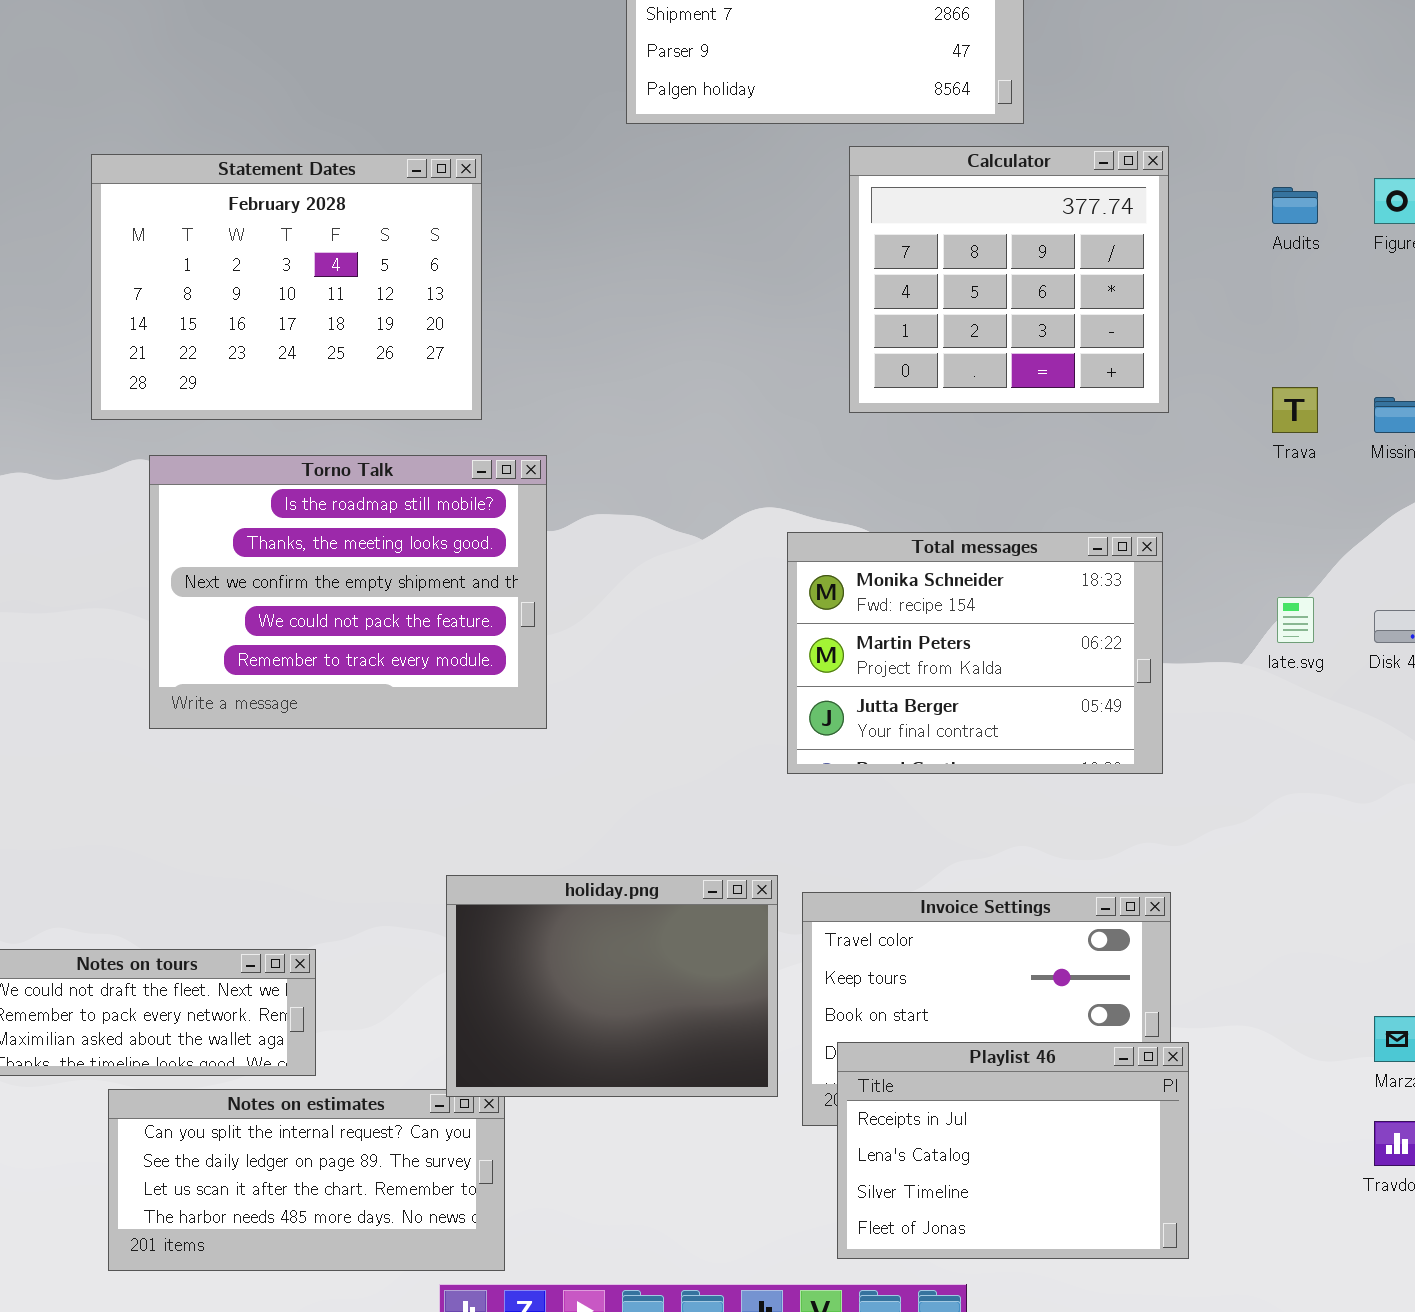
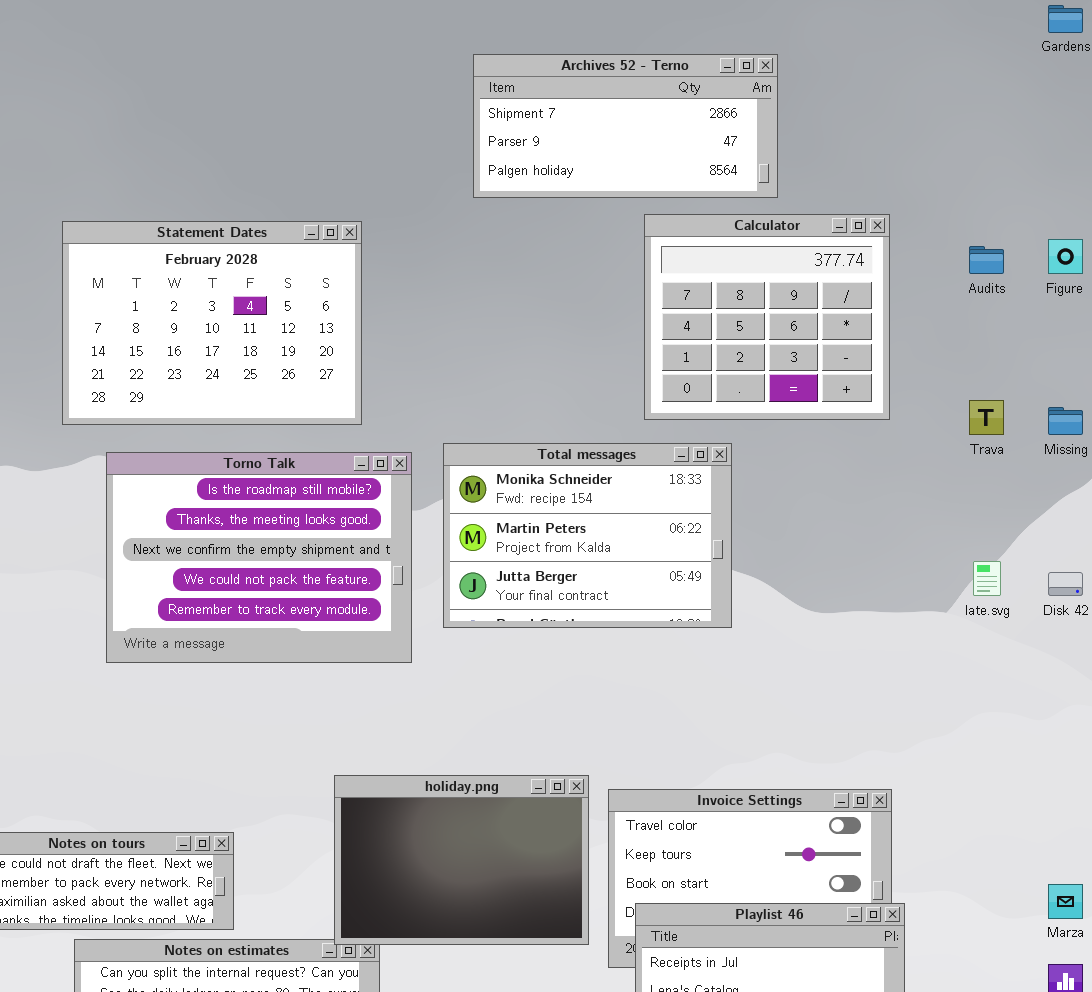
Total messages: [787,532,1163,774] -> [443,443,732,628], moved

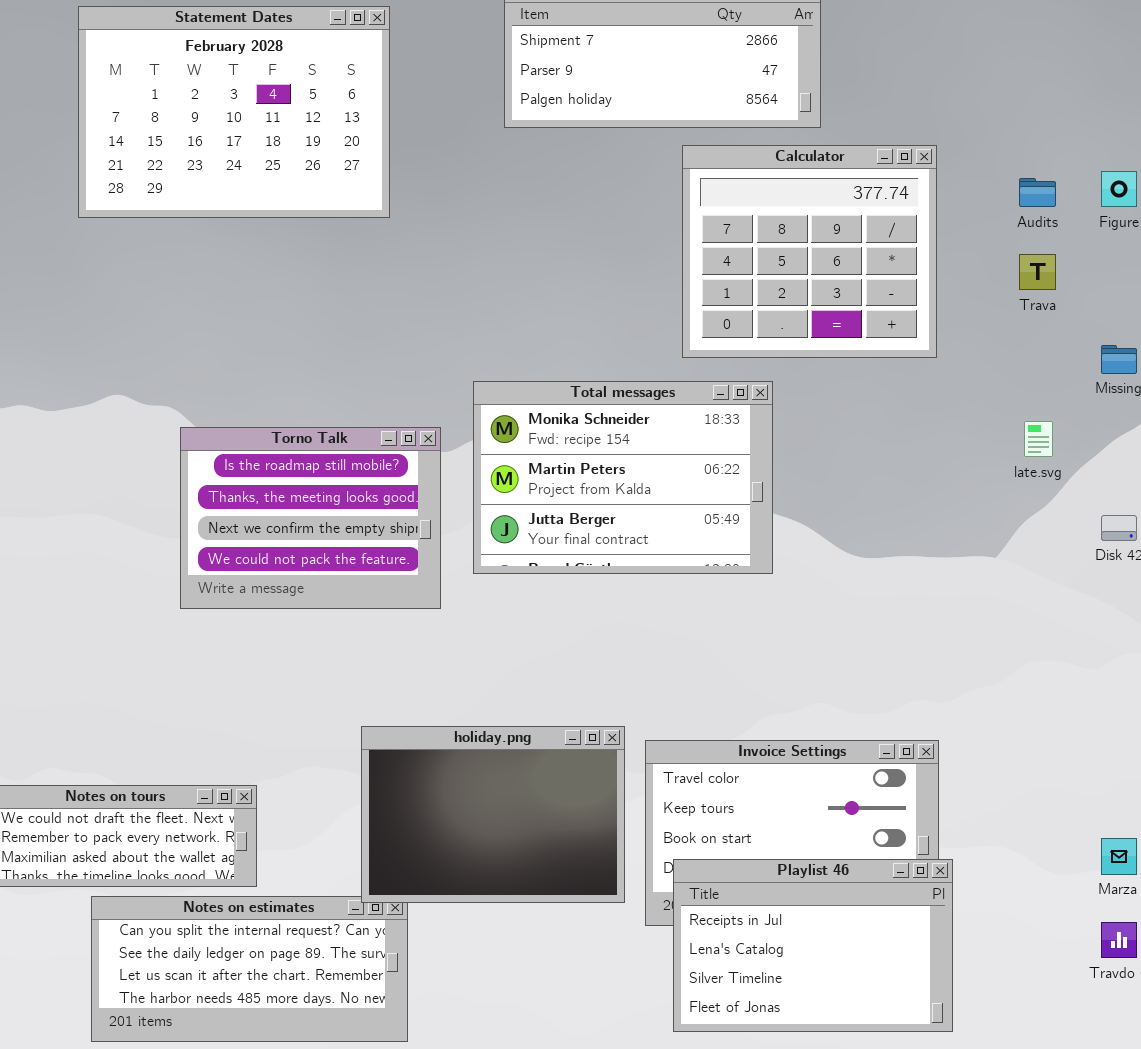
Statement Dates: [62,221,362,425] -> [78,6,390,218], moved
Trava: [969,400,1004,435] -> [1019,254,1056,290], moved
Torno Talk: [106,452,412,663] -> [180,427,441,609], resized
late.svg: [973,561,1001,596] -> [1024,421,1053,457], moved

